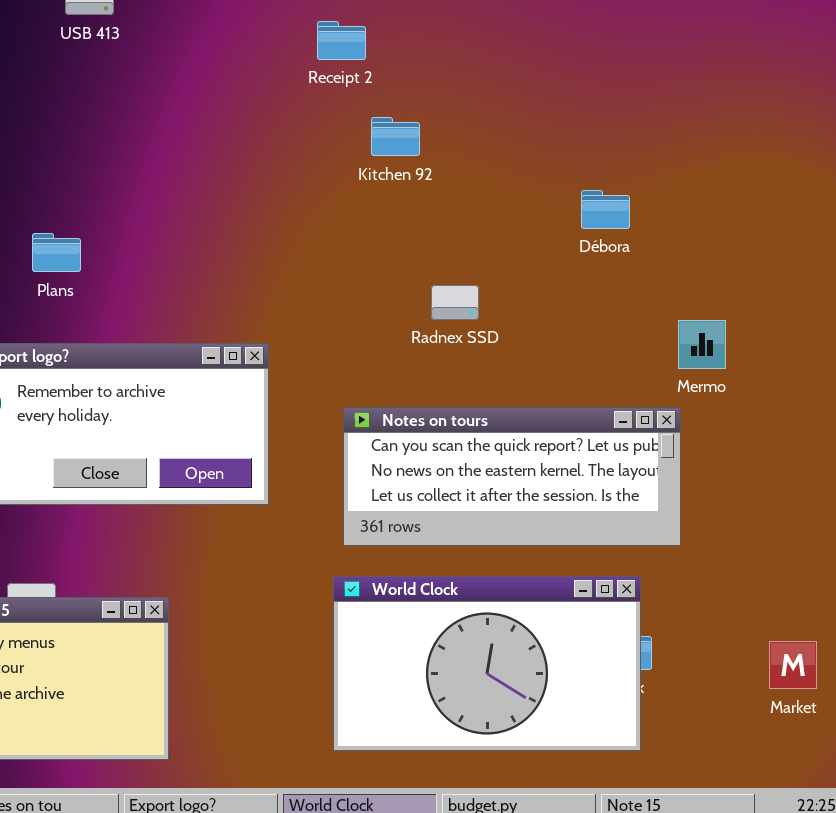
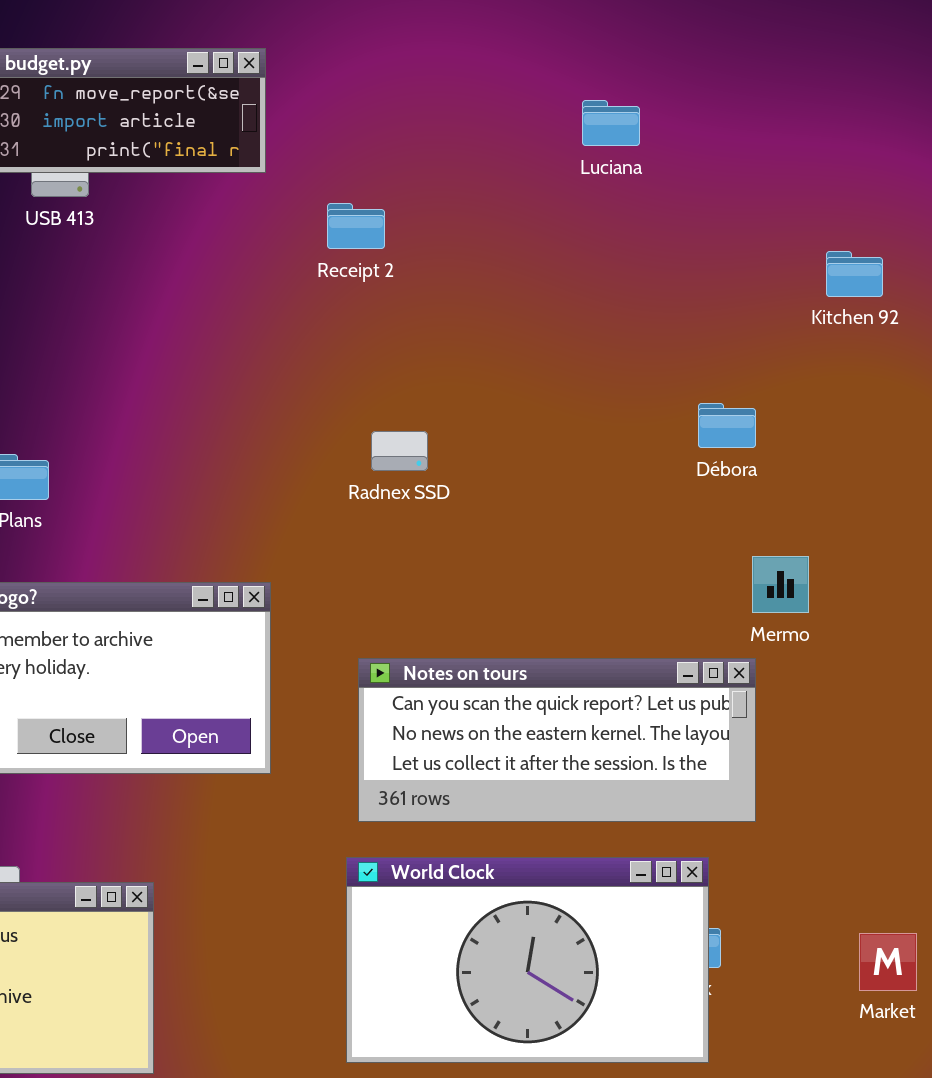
Kitchen 92: [371,117,420,156] -> [826,251,883,297], moved
Débora: [581,190,630,229] -> [698,403,756,448], moved
Radnex SSD: [431,285,479,320] -> [371,431,428,471], moved

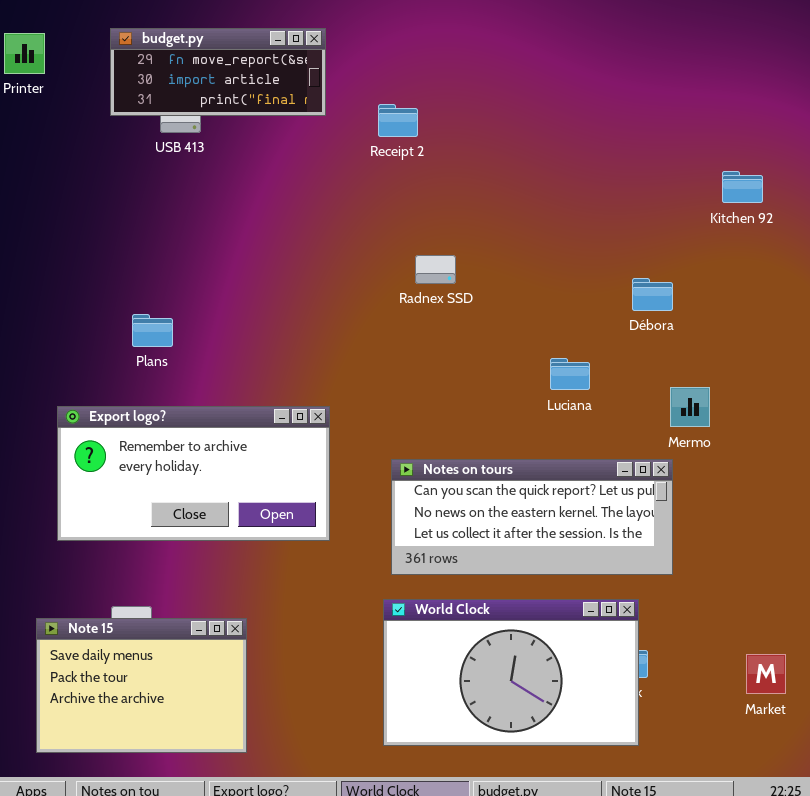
Luciana: [582,100,640,146] -> [550,358,590,390], moved
Receipt 2: [327,203,385,249] -> [378,104,418,137], moved
Radnex SSD: [371,431,428,471] -> [415,255,456,284], moved

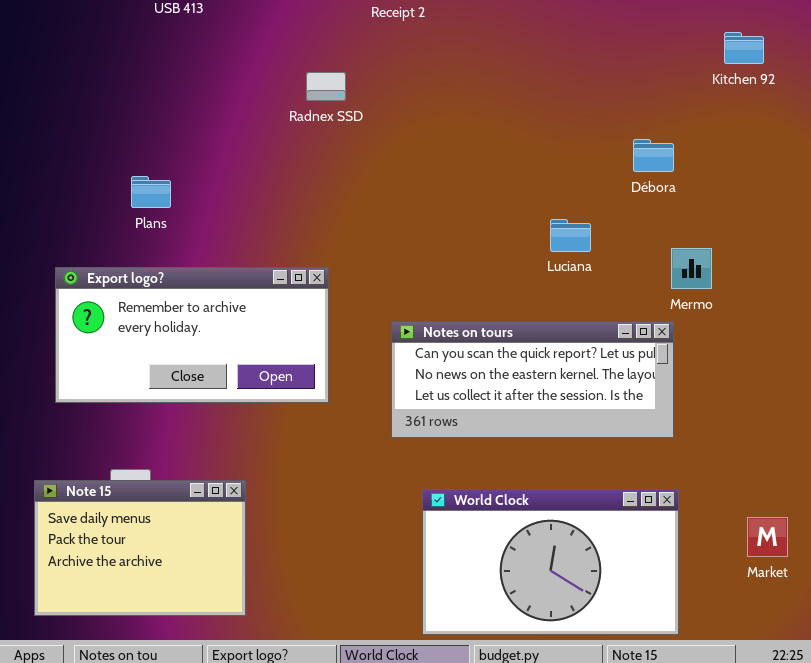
Radnex SSD: [415,255,456,284] -> [306,72,346,101], moved
World Clock: [383,599,639,746] -> [422,489,679,635], moved

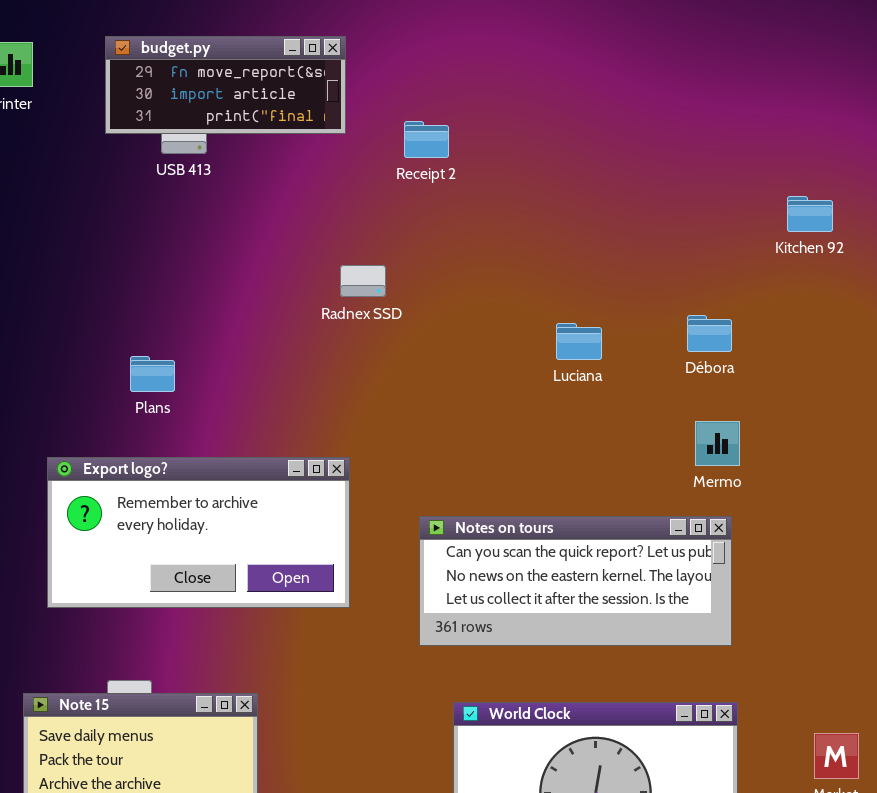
Radnex SSD: [306,72,346,101] -> [340,265,386,297], moved
Luciana: [550,219,591,252] -> [556,323,602,360], moved
Mermo: [671,248,712,289] -> [695,421,740,466], moved

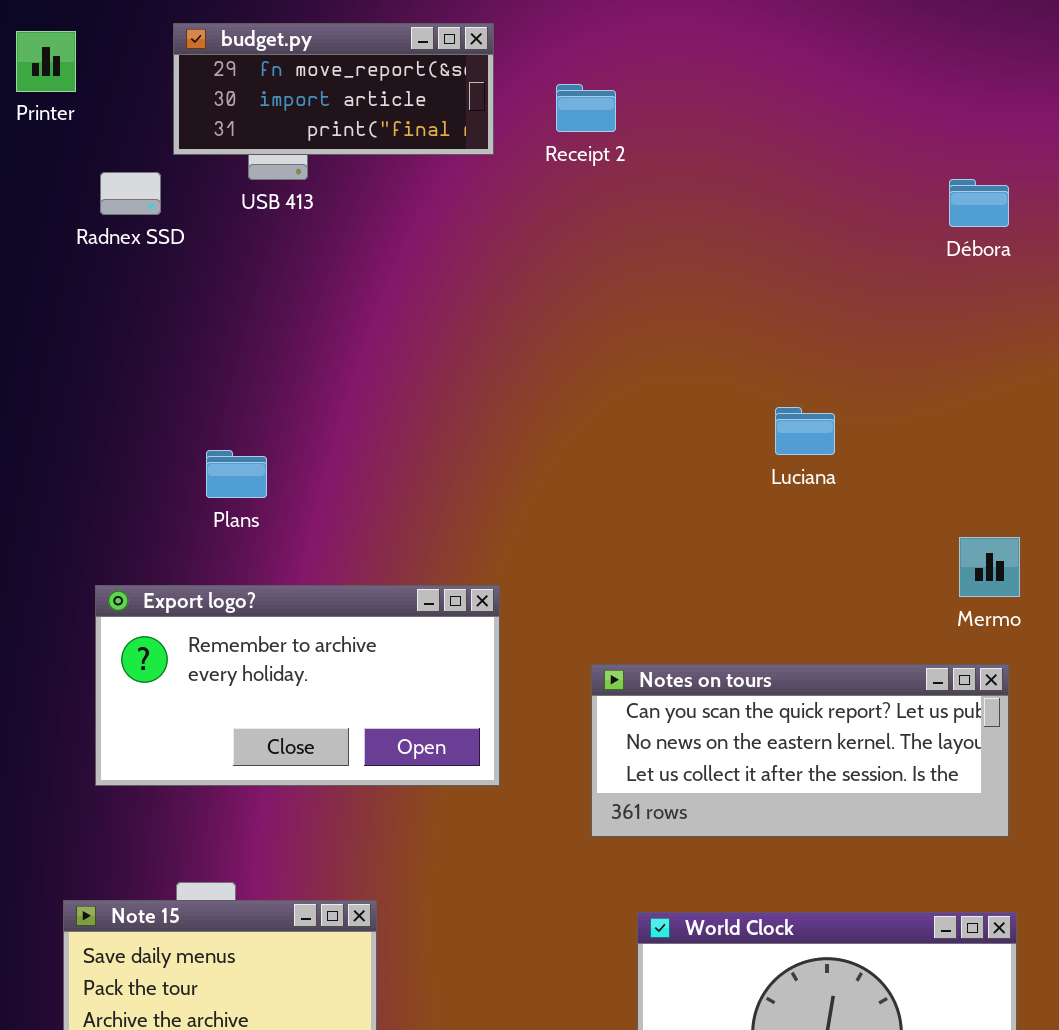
Receipt 2: [404,121,449,158] -> [556,84,616,132], moved
Radnex SSD: [340,265,386,297] -> [100,172,161,215], moved
Débora: [687,315,732,352] -> [949,179,1009,227], moved

